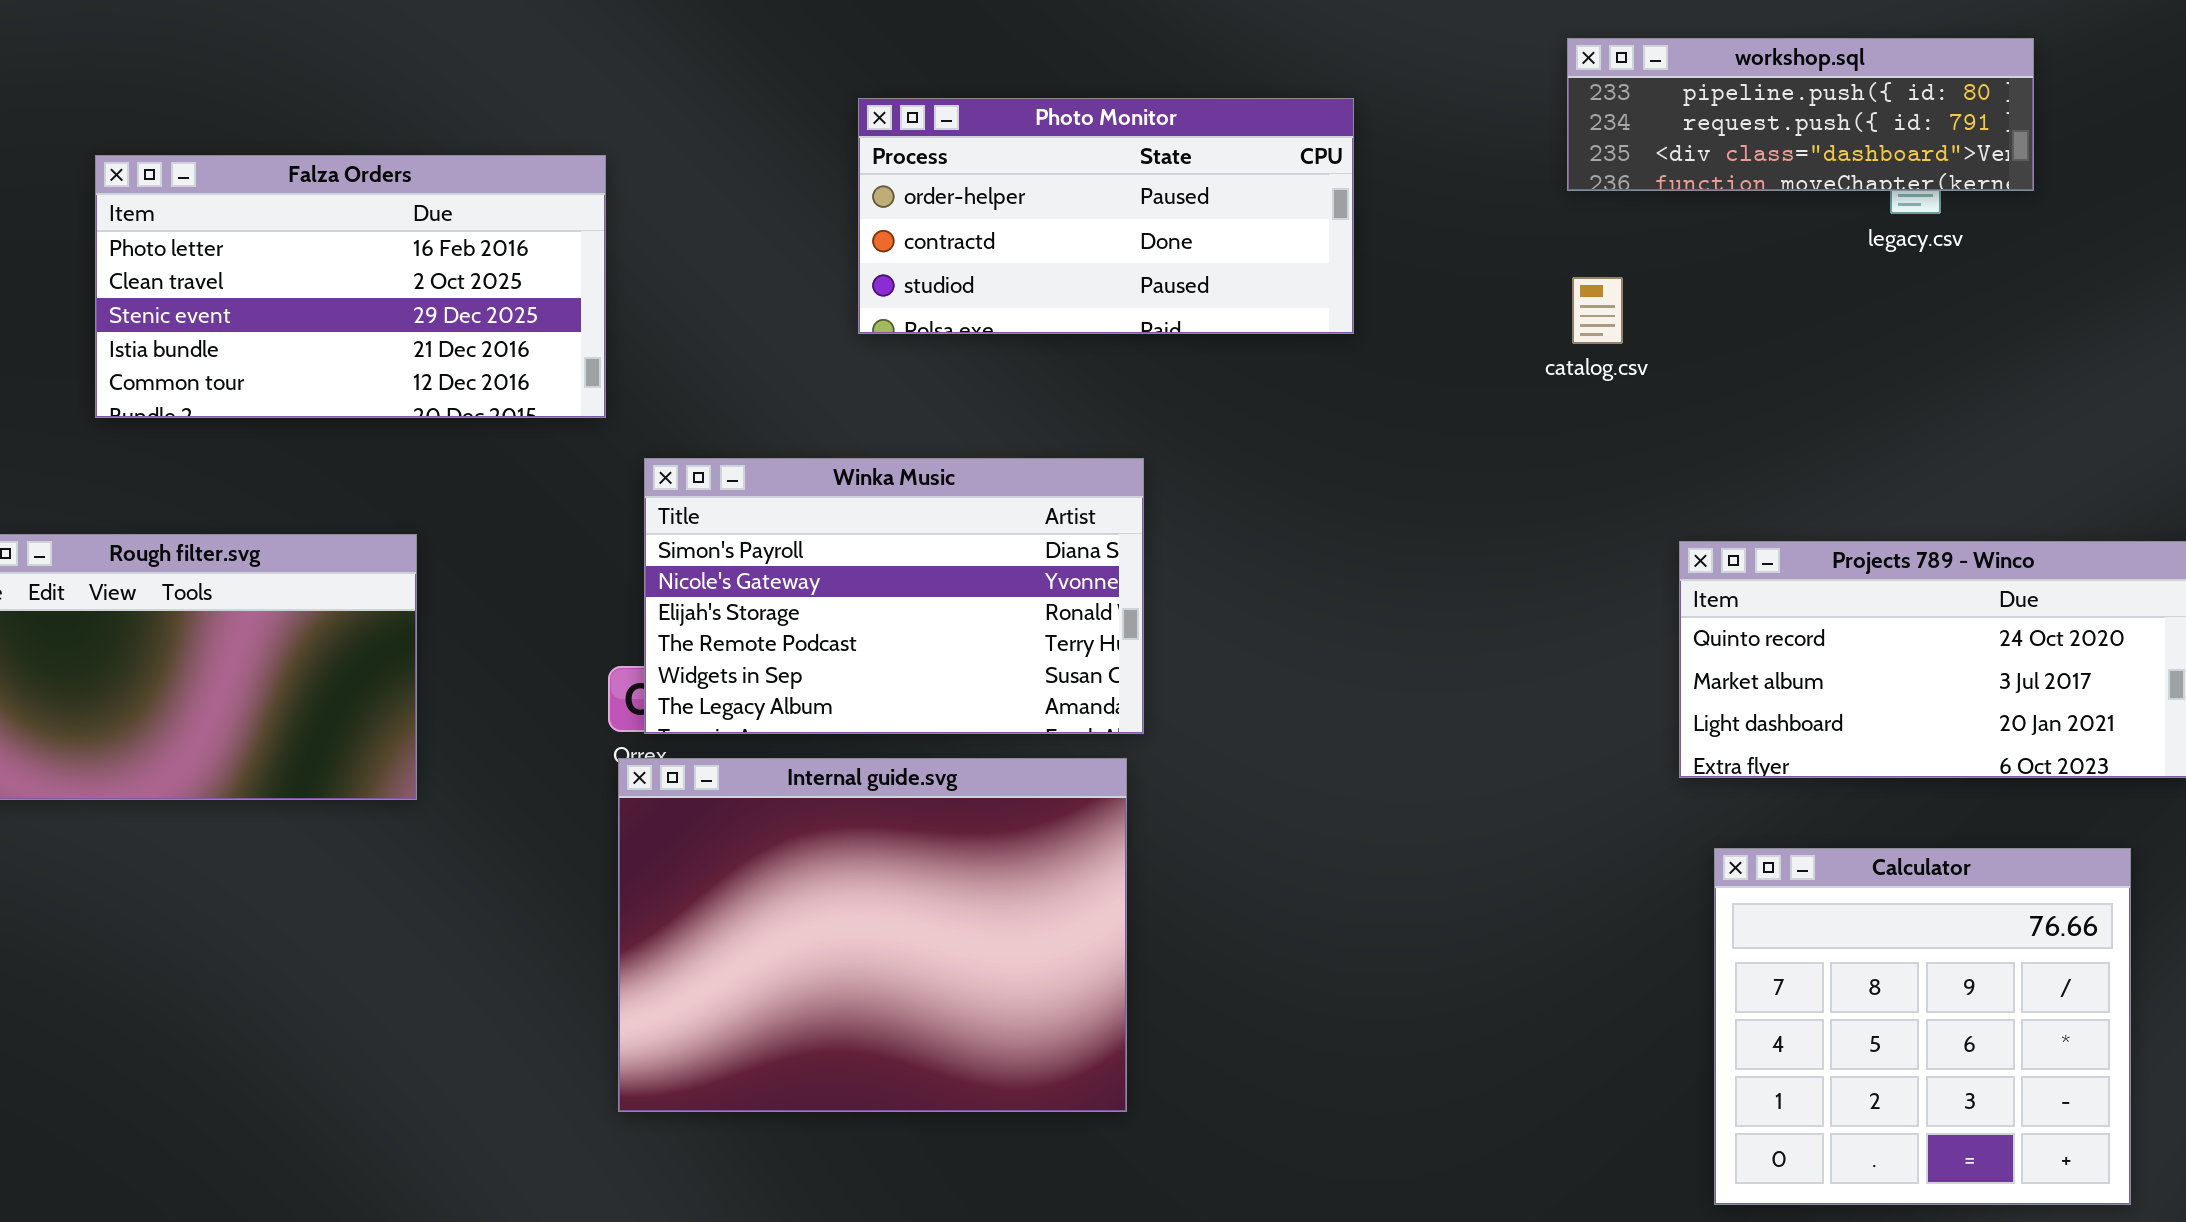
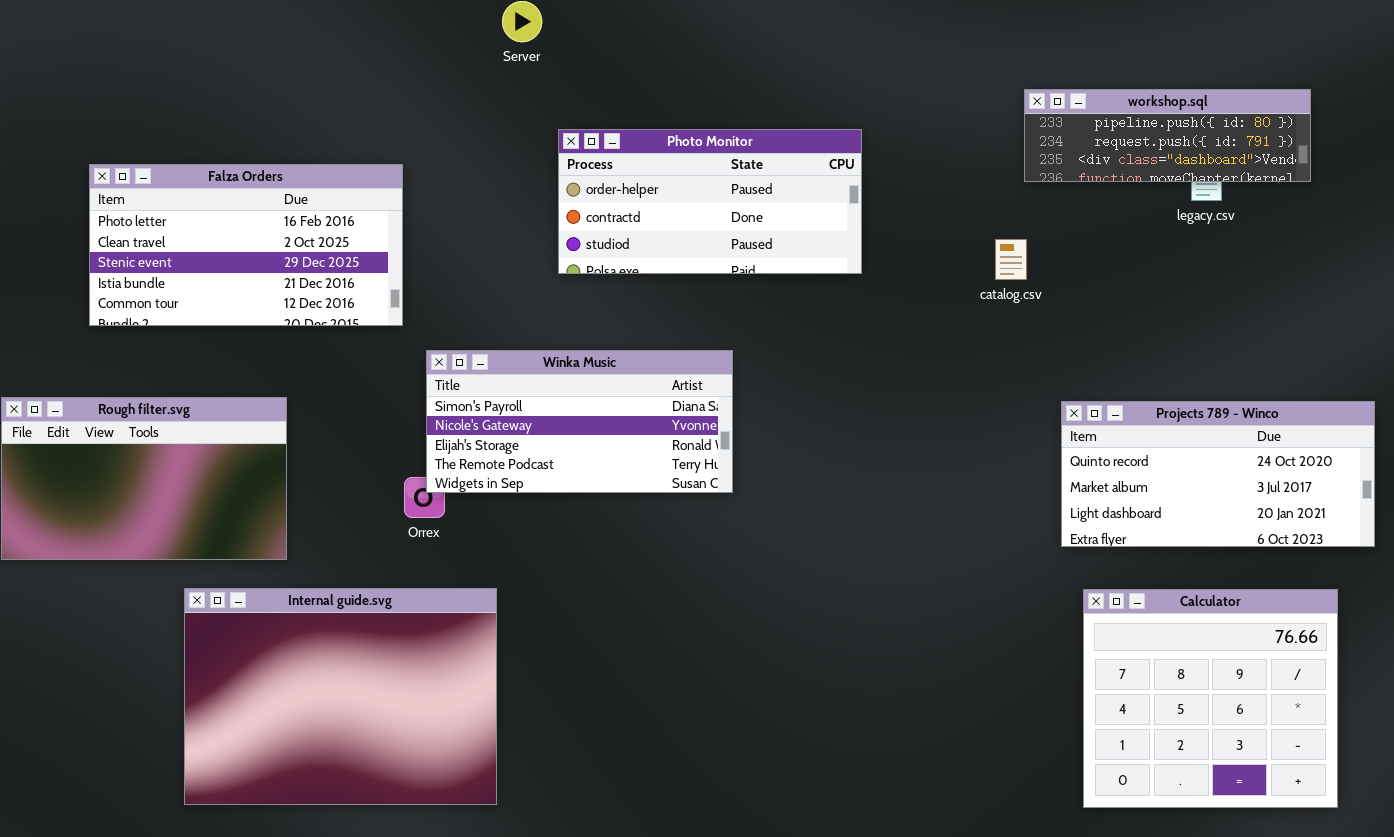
workshop.sql: [1567,38,2034,191] -> [1024,89,1311,182], moved
Winka Music: [644,458,1144,734] -> [426,350,733,493], resized
Internal guide.svg: [618,758,1127,1112] -> [184,588,497,805], moved

